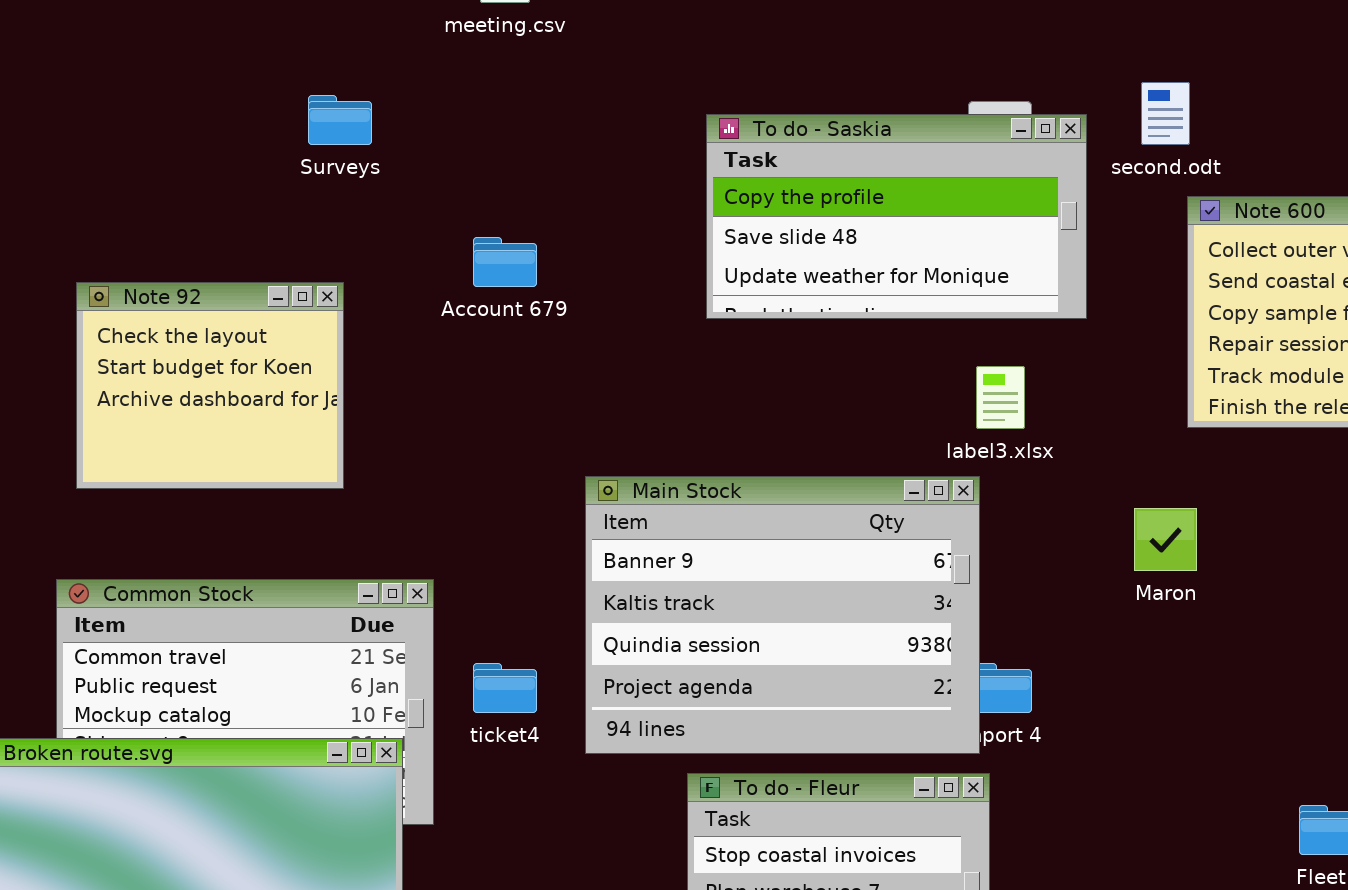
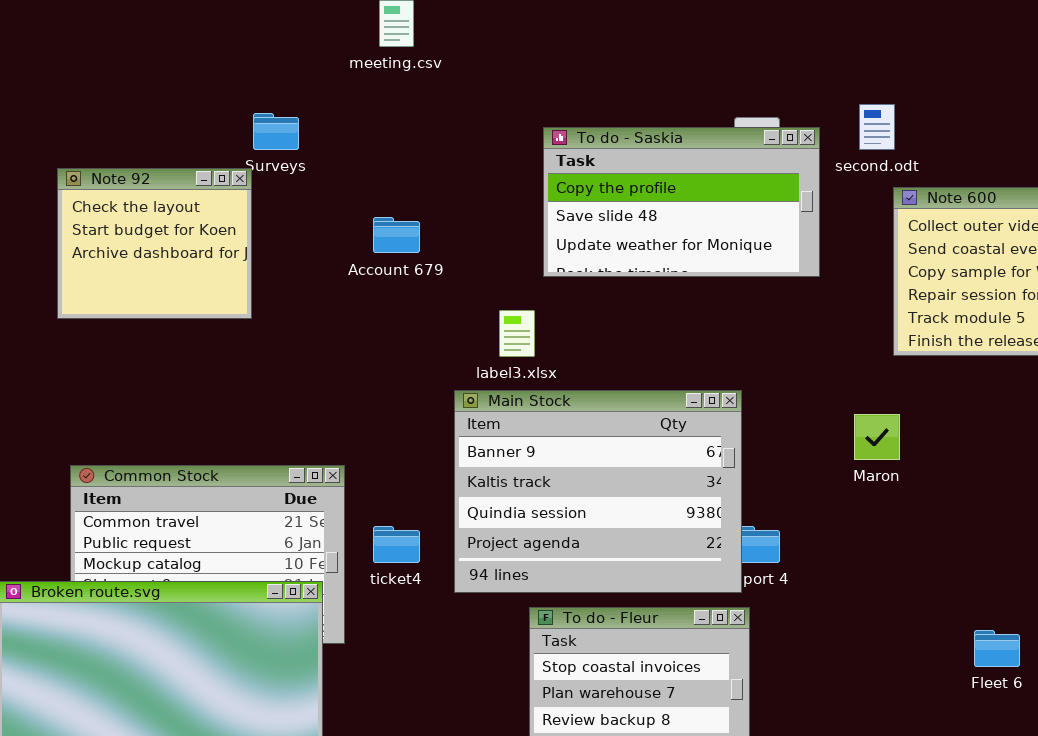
Note 92: [76,282,344,489] -> [57,168,252,319], moved
label3.xlsx: [976,366,1025,429] -> [499,310,535,357], moved

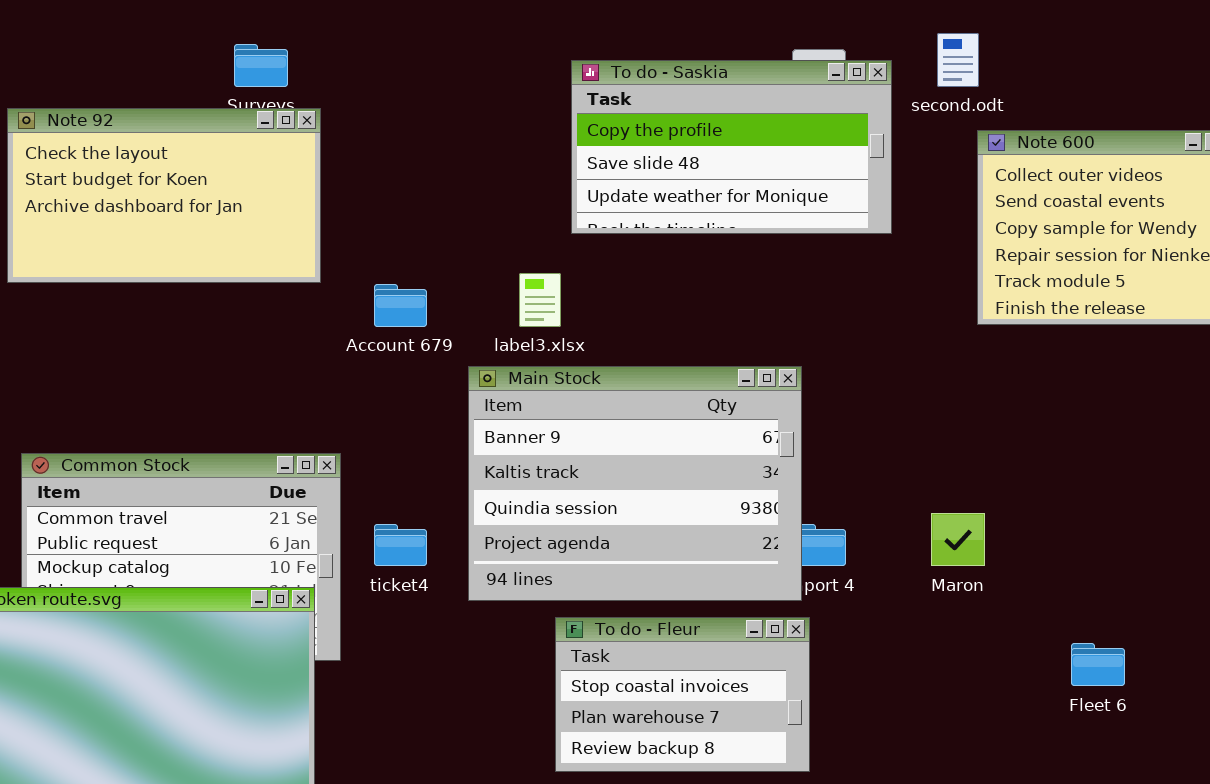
Note 92: [57,168,252,319] -> [7,108,321,283], resized
Account 679: [373,217,420,253] -> [374,284,427,327], moved
Maron: [854,414,900,460] -> [931,513,985,566], moved

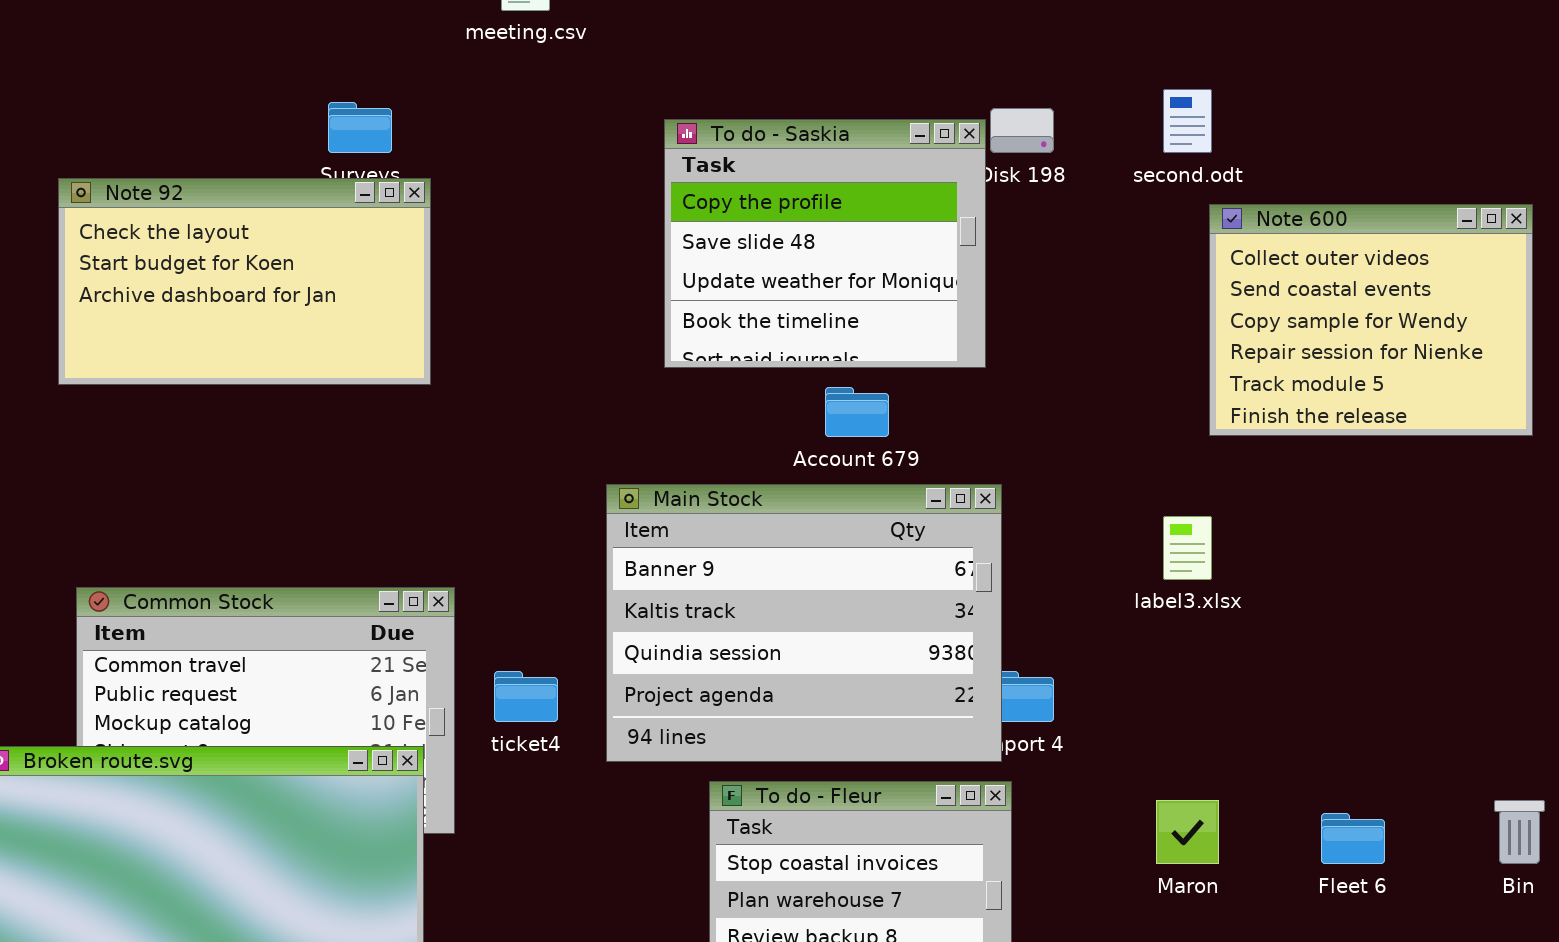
To do - Saskia: [571,60,892,234] -> [664,119,986,368], moved, resized
label3.xlsx: [519,273,561,327] -> [1163,516,1212,580], moved
Account 679: [374,284,427,327] -> [825,387,889,437], moved
Maron: [931,513,985,566] -> [1156,800,1219,864], moved

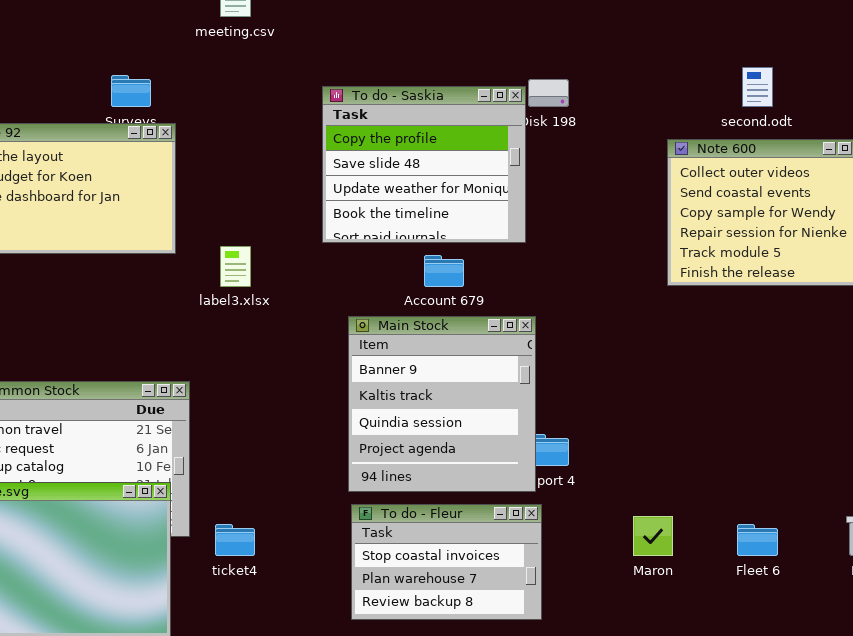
second.odt: [1163,89,1212,153] -> [742,67,773,107], moved
Main Stock: [606,484,1002,762] -> [348,316,536,492], resized
label3.xlsx: [1163,516,1212,580] -> [220,246,251,287], moved
ticket4: [494,671,558,722] -> [215,524,255,556], moved

